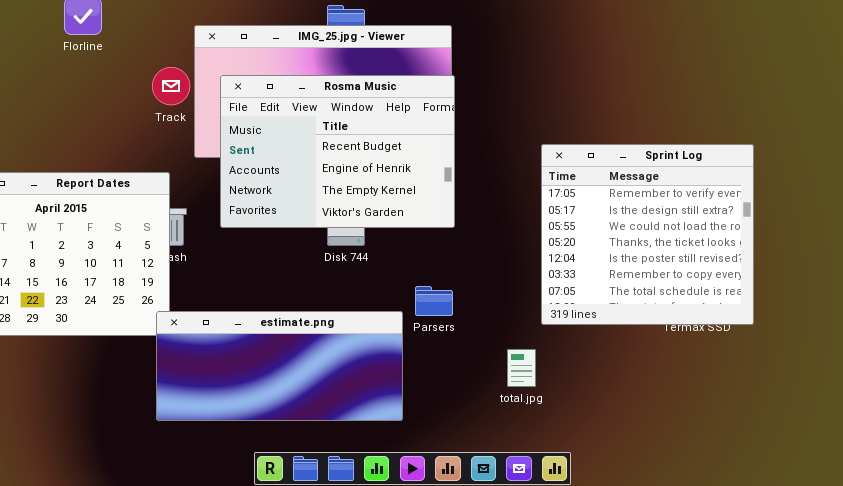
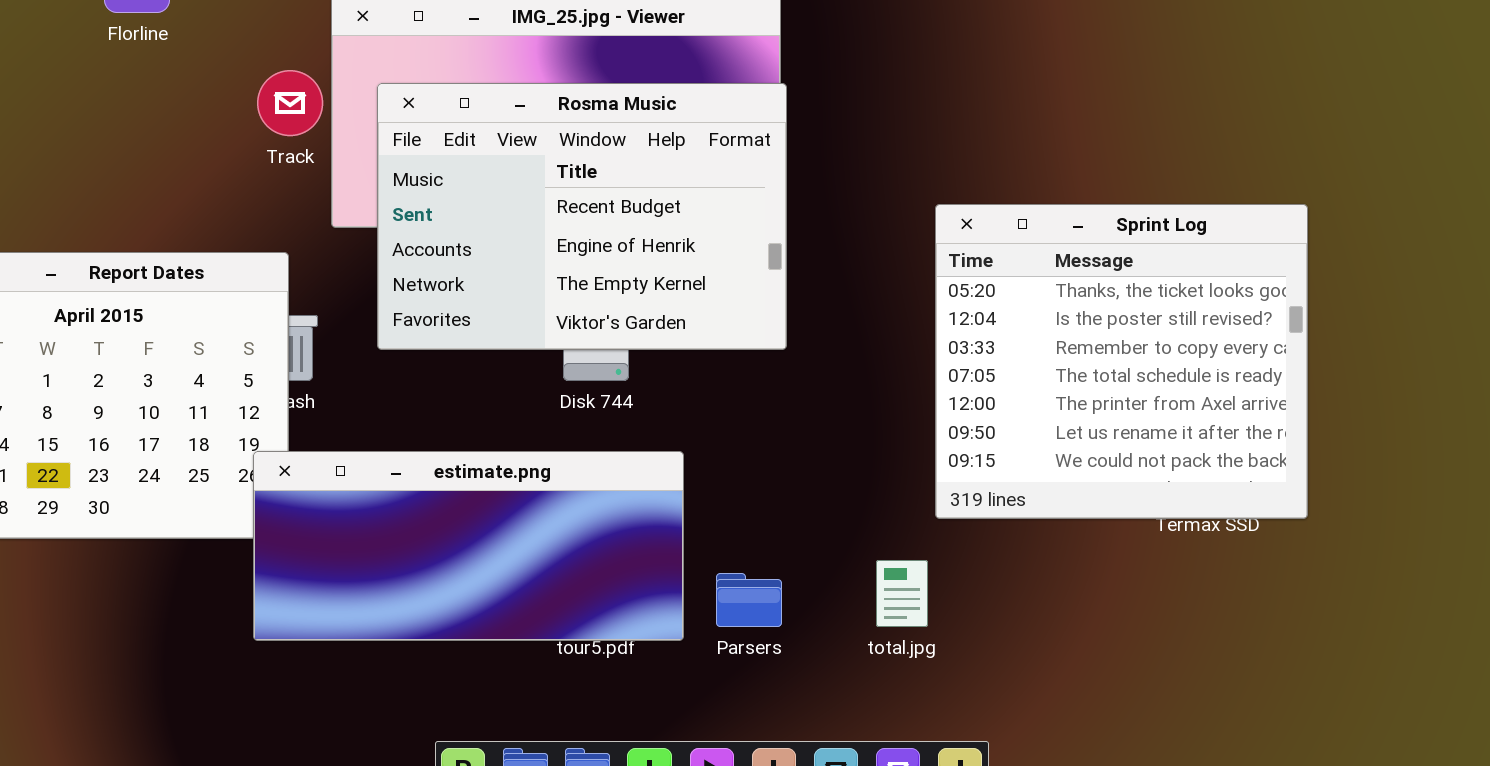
Sprint Log: [541,144,754,325] -> [935,204,1308,519], scrolled down 3 rows
Parsers: [415,286,453,316] -> [716,573,782,627], moved
estimate.png: [156,311,403,421] -> [253,451,684,641], moved

